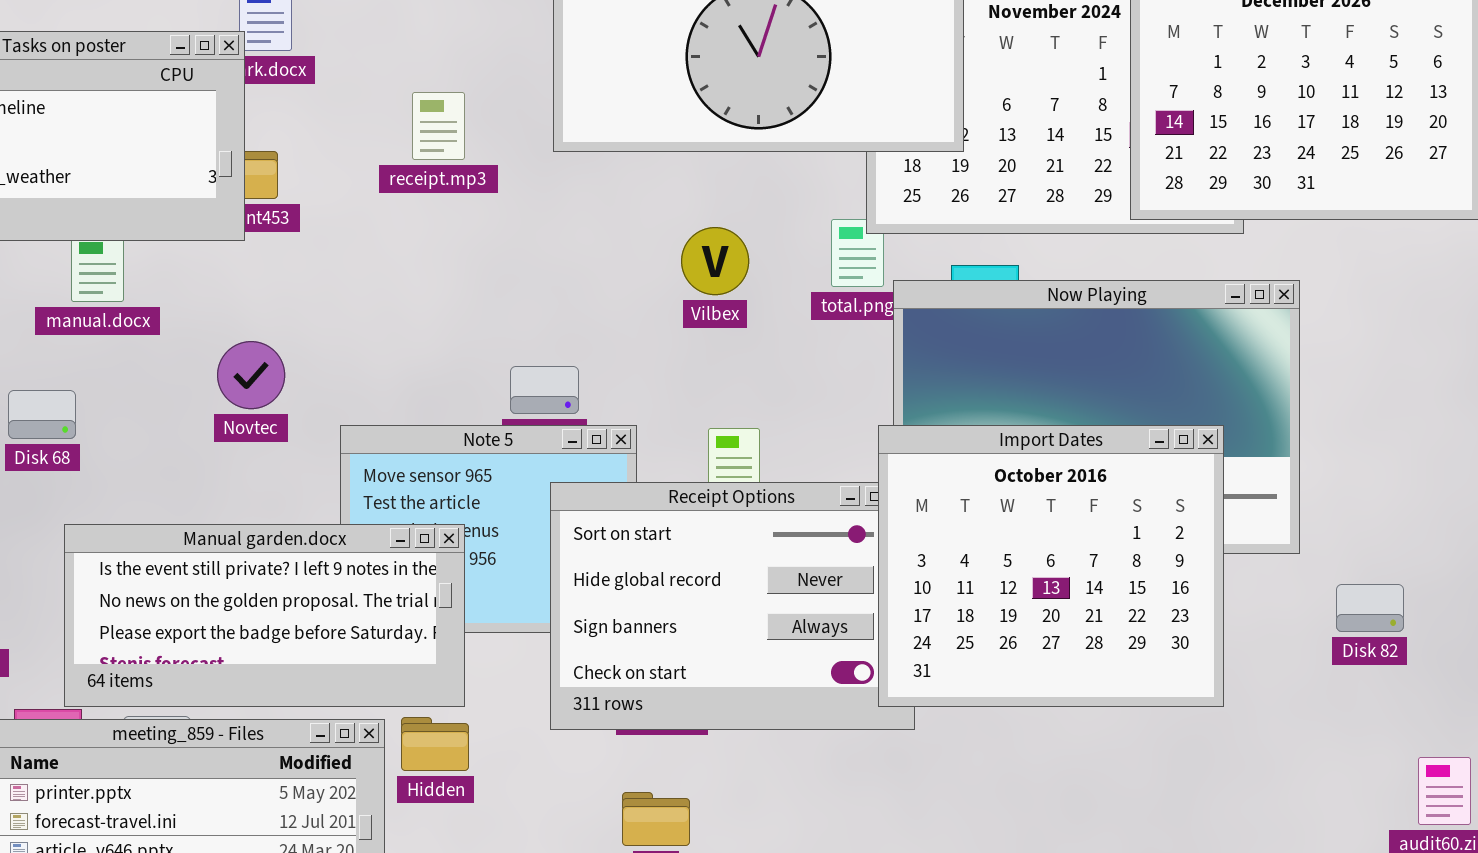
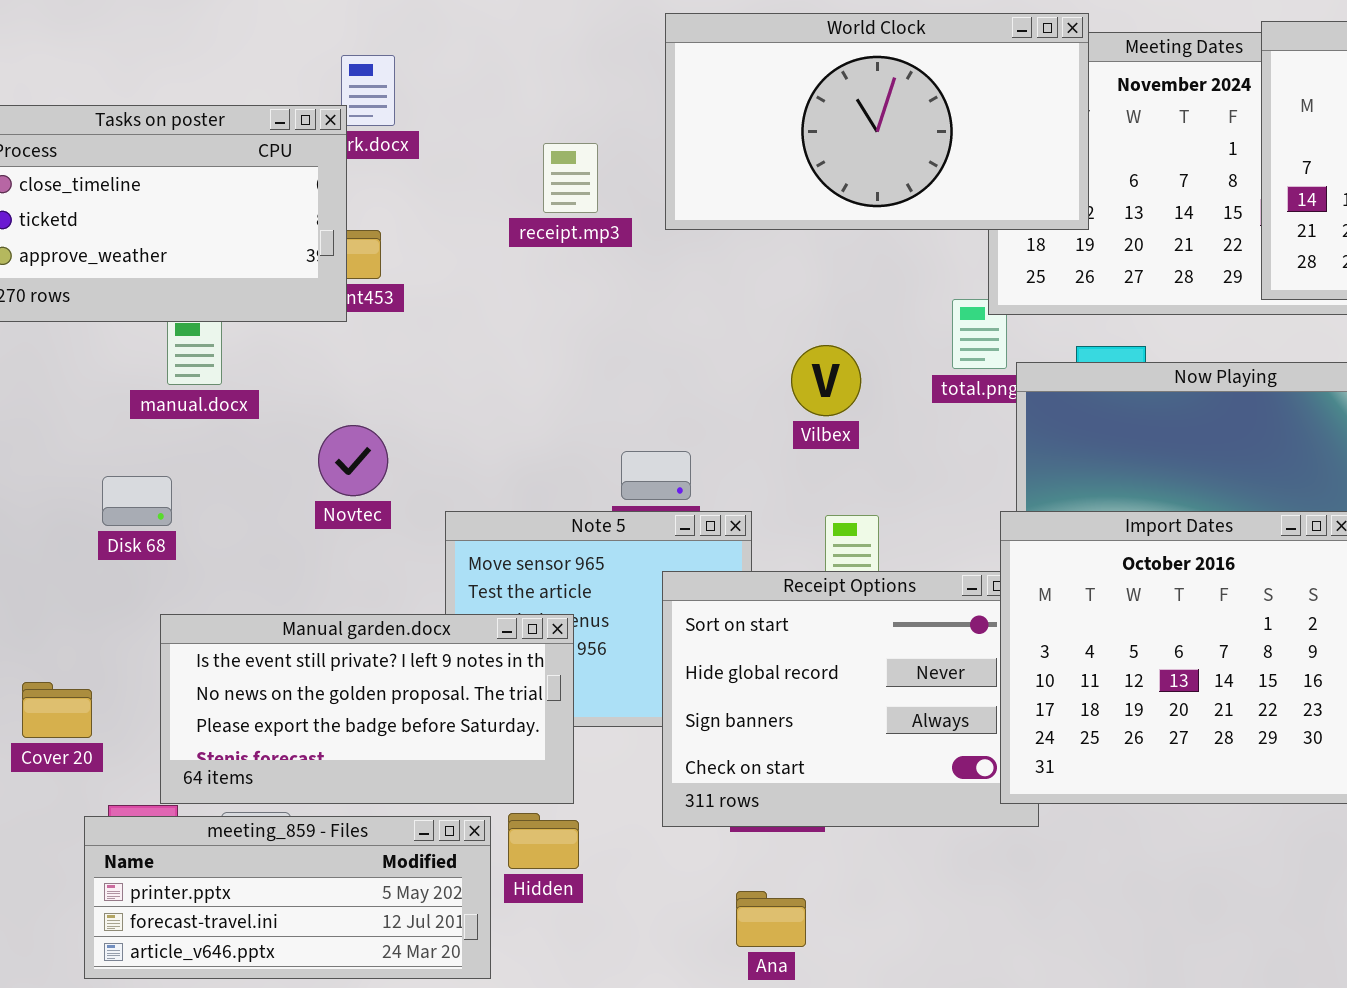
receipt.mp3: [412,92,465,160] -> [543,143,598,213], moved
Vilbex: [681,227,749,295] -> [791,345,861,416], moved

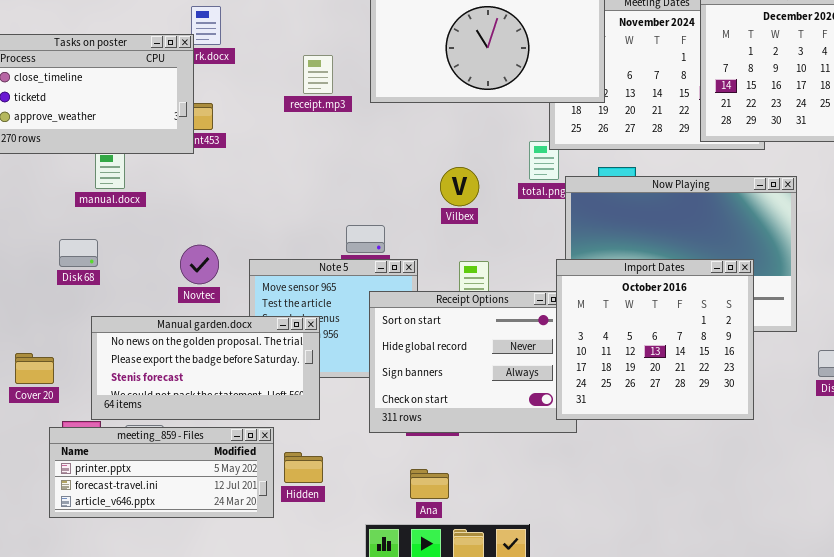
Novtec: [318,425,388,496] -> [180,245,219,284], moved
Manual garden.docx: [160,614,574,804] -> [91,316,320,420], scrolled down 1 row
Hidden: [508,813,579,869] -> [284,452,323,483], moved

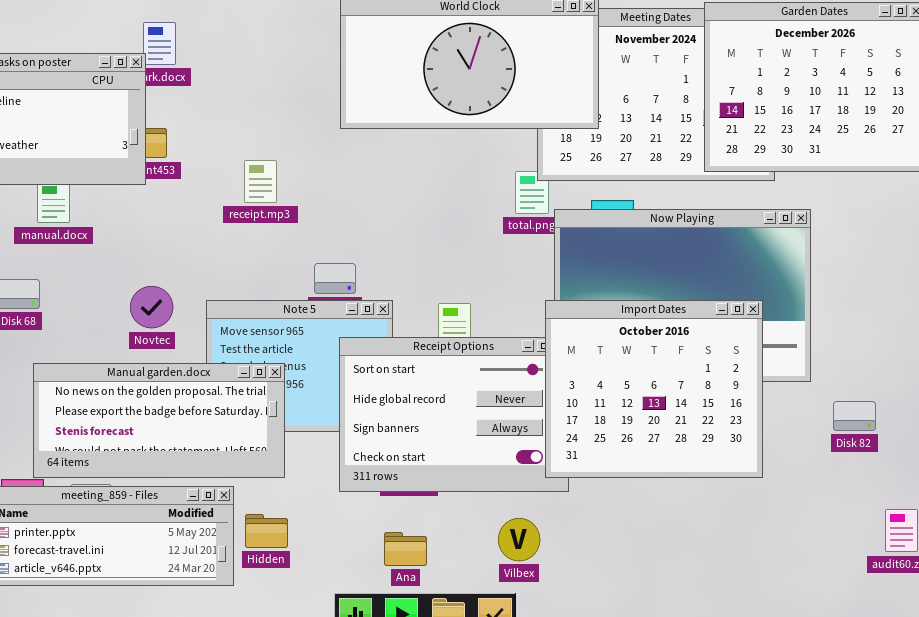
receipt.mp3: [303,55,333,94] -> [244,160,277,203], moved
Vilbex: [440,167,479,206] -> [498,518,540,561], moved

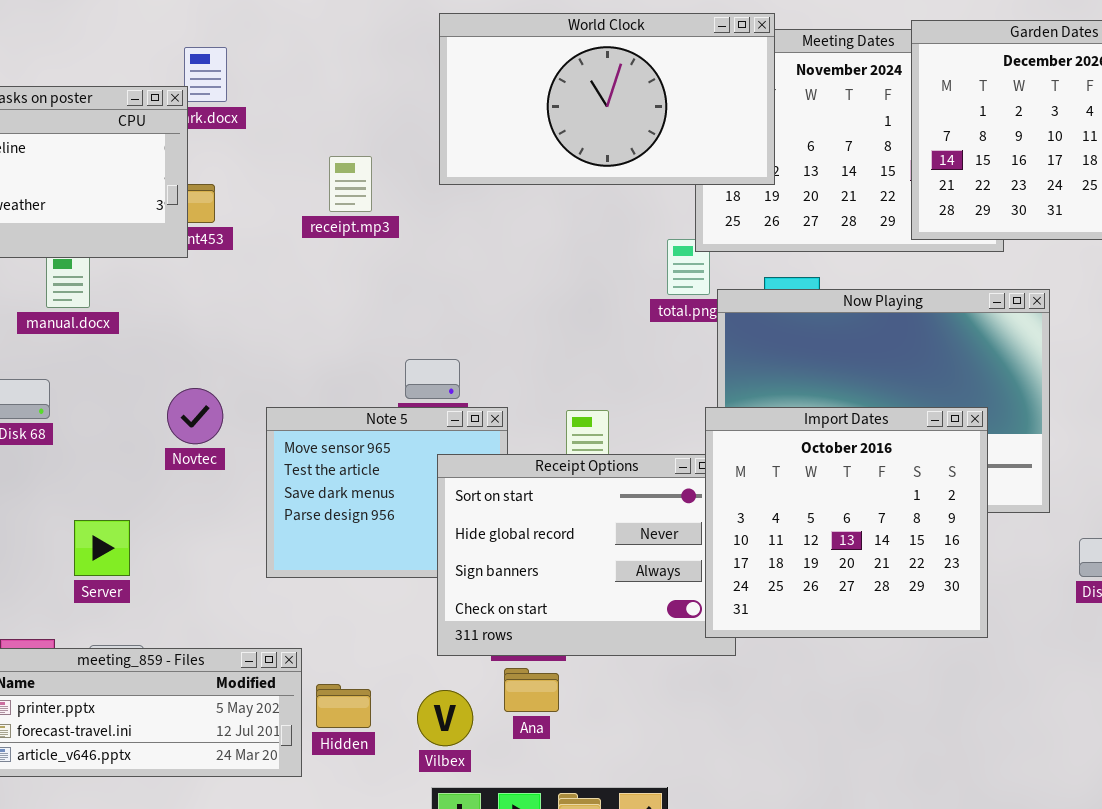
receipt.mp3: [244,160,277,203] -> [329,156,372,212], moved
Manual garden.docx: [33,363,285,478] -> none, closed
Vilbex: [498,518,540,561] -> [417,690,473,746], moved
Ana: [384,532,427,566] -> [504,668,559,712], moved

